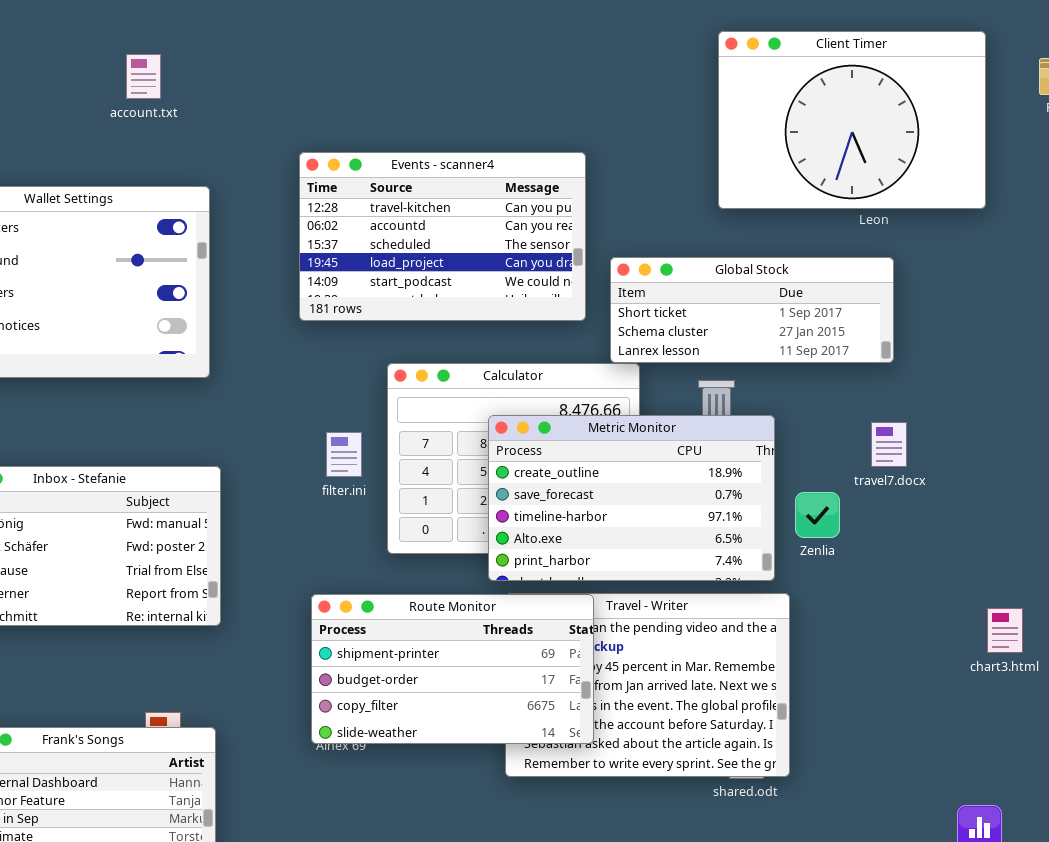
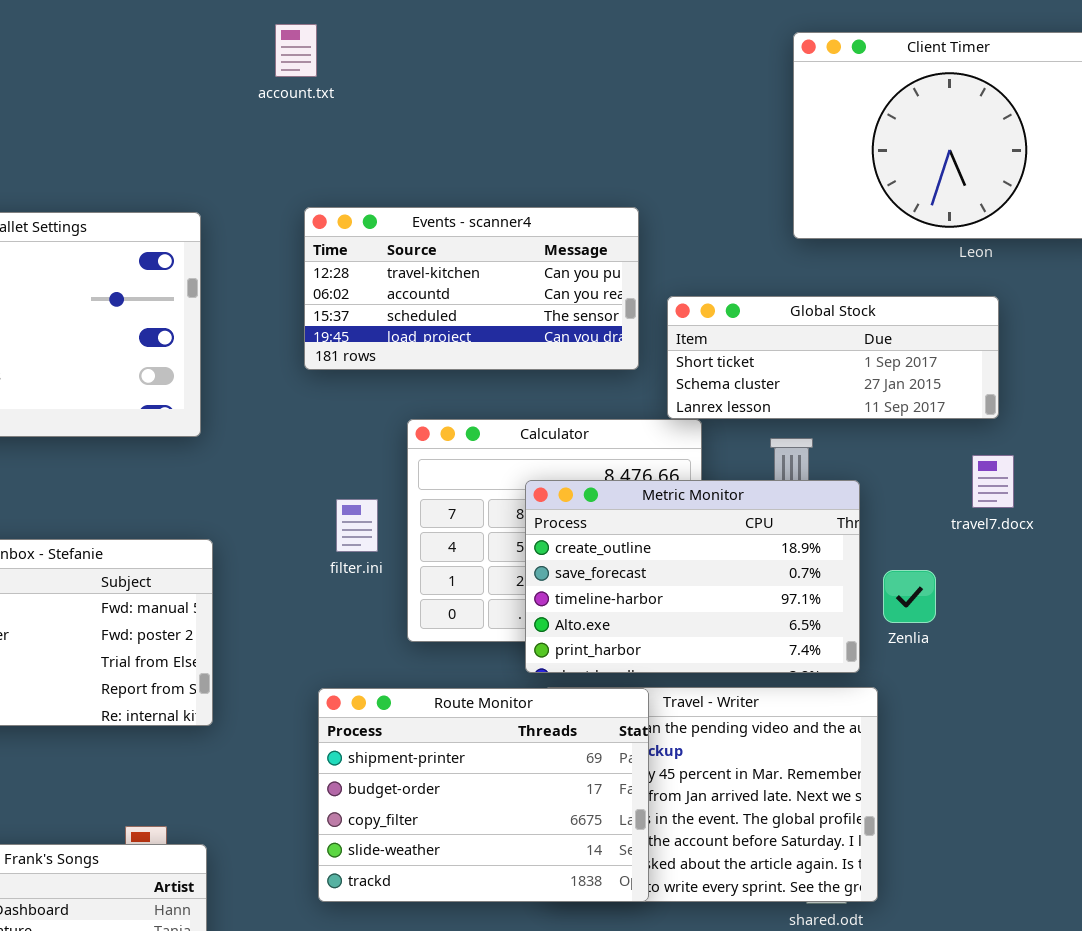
account.txt: [126,54,161,99] -> [275,24,317,77], moved
Events - scanner4: [299,152,586,321] -> [304,207,639,370], resized
travel7.docx: [871,422,907,467] -> [972,455,1014,508], moved
Route Monitor: [311,594,594,744] -> [318,688,649,902], resized

